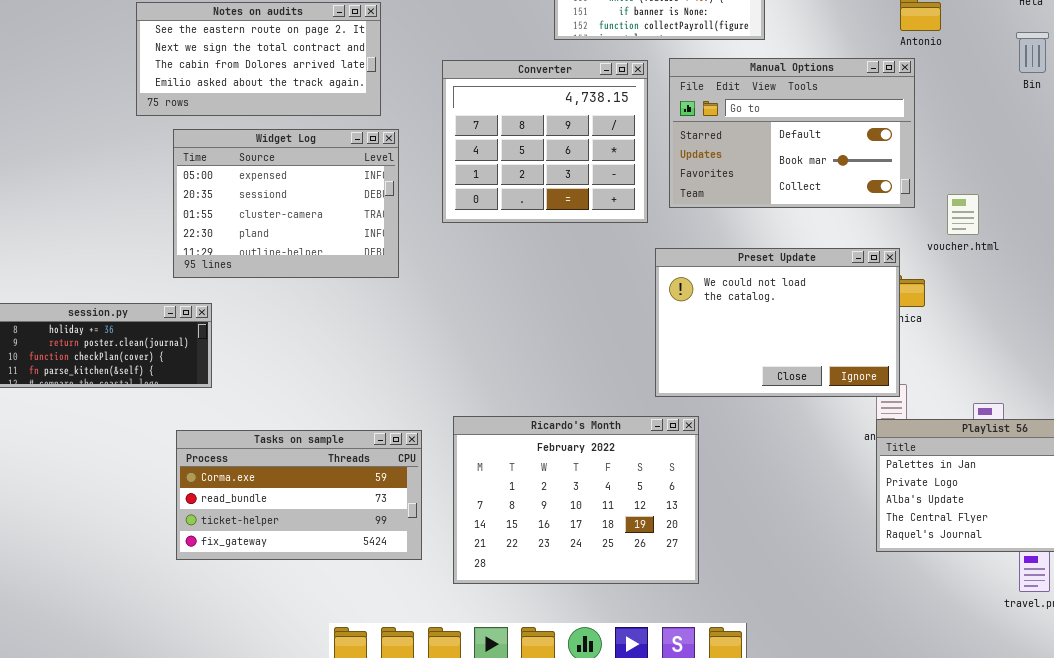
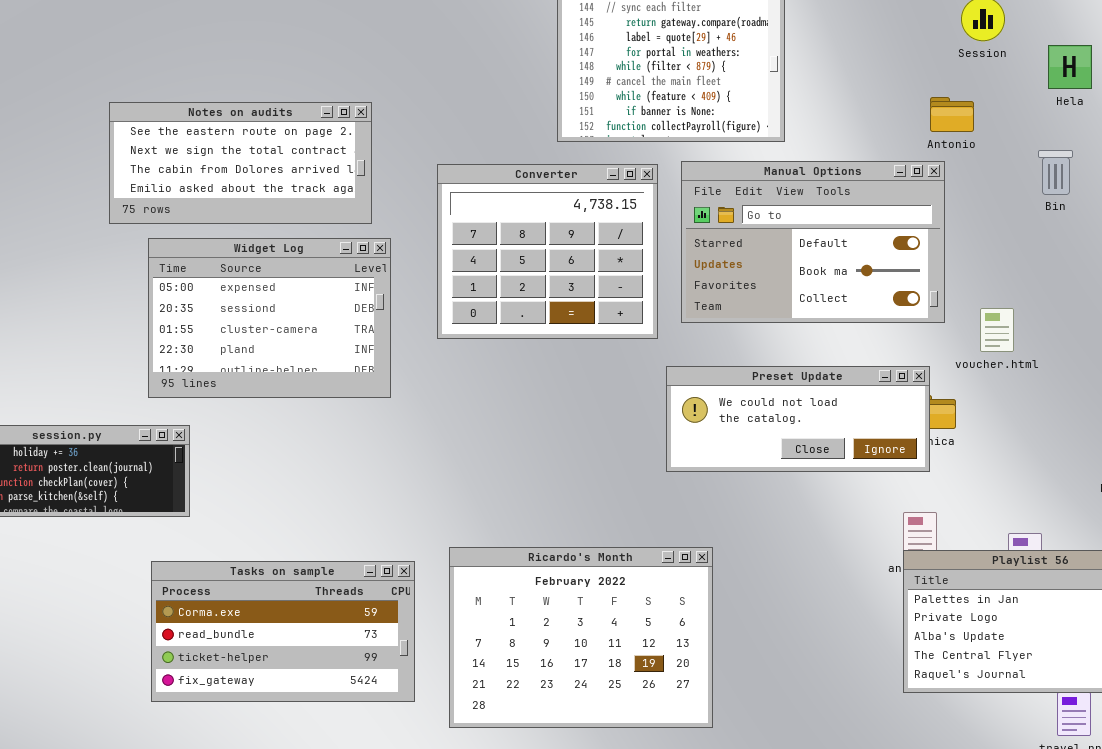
Bin: [1016,32,1049,73] -> [1038,150,1073,195], moved
Preset Update: [655,248,900,397] -> [666,366,930,472], resized

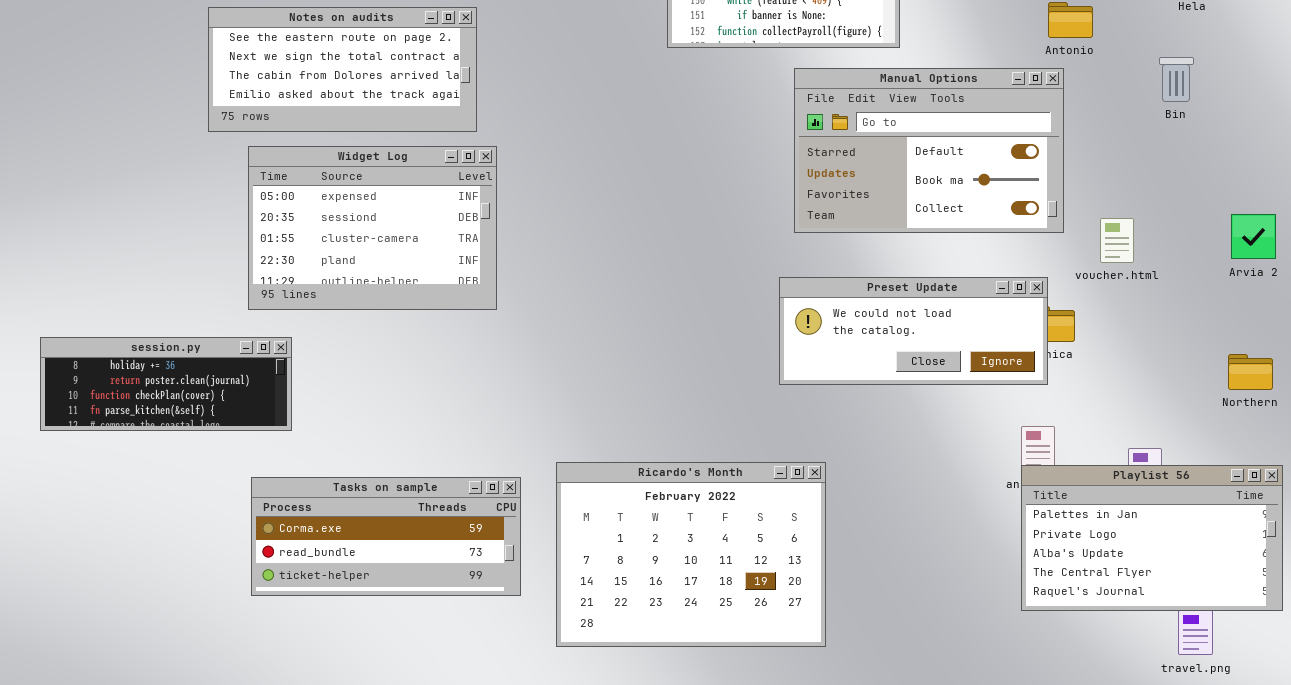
Converter: [437,164,658,339] -> none, closed
Tasks on sample: [151,561,415,702] -> [251,477,521,596], resized

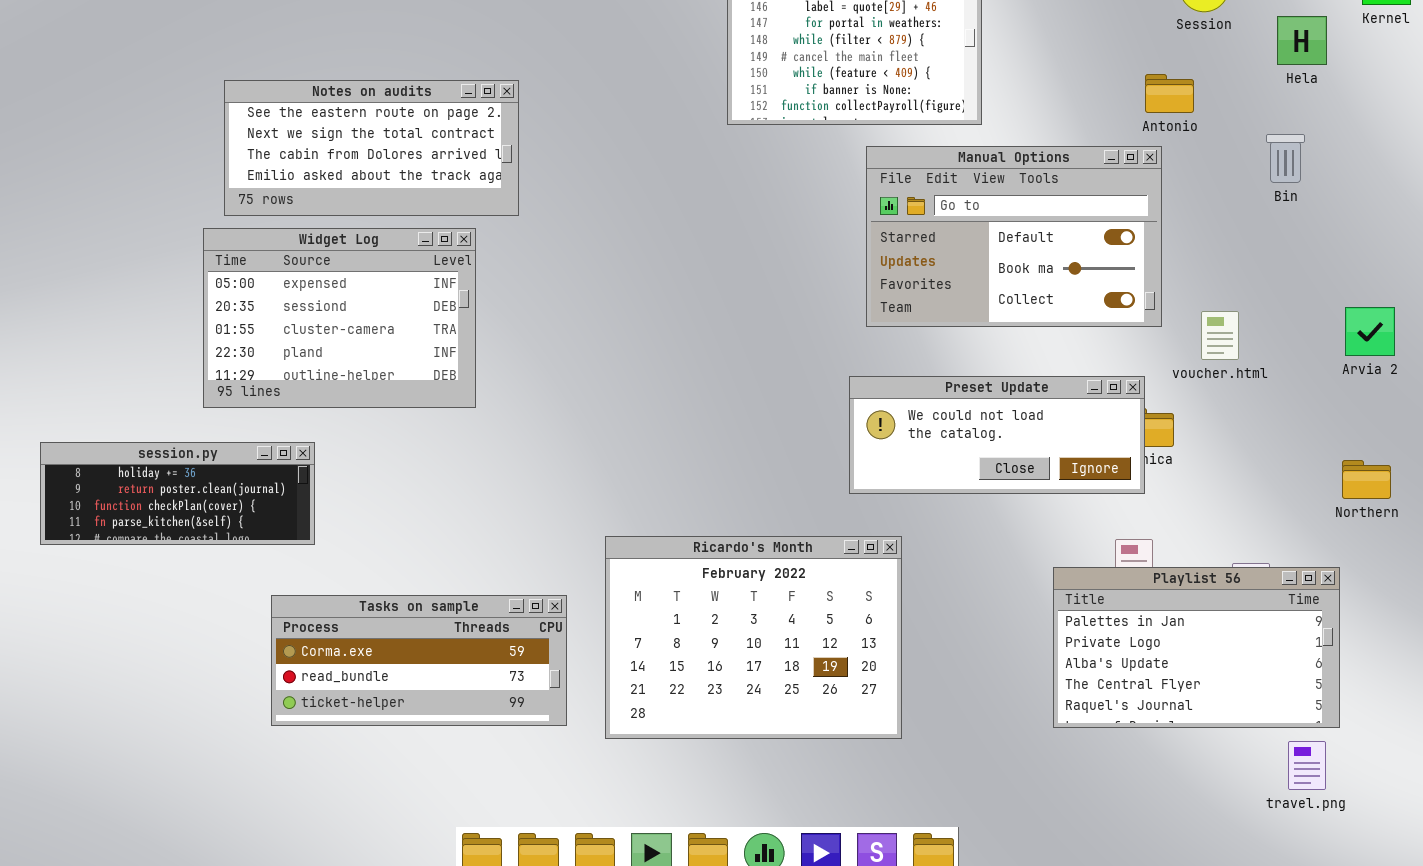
Widget Log: [248,146,497,310] -> [203,228,476,408], moved
Ricardo's Month: [556,462,826,647] -> [605,536,902,739], moved
Playlist 56: [1021,465,1283,611] -> [1053,567,1340,728], moved

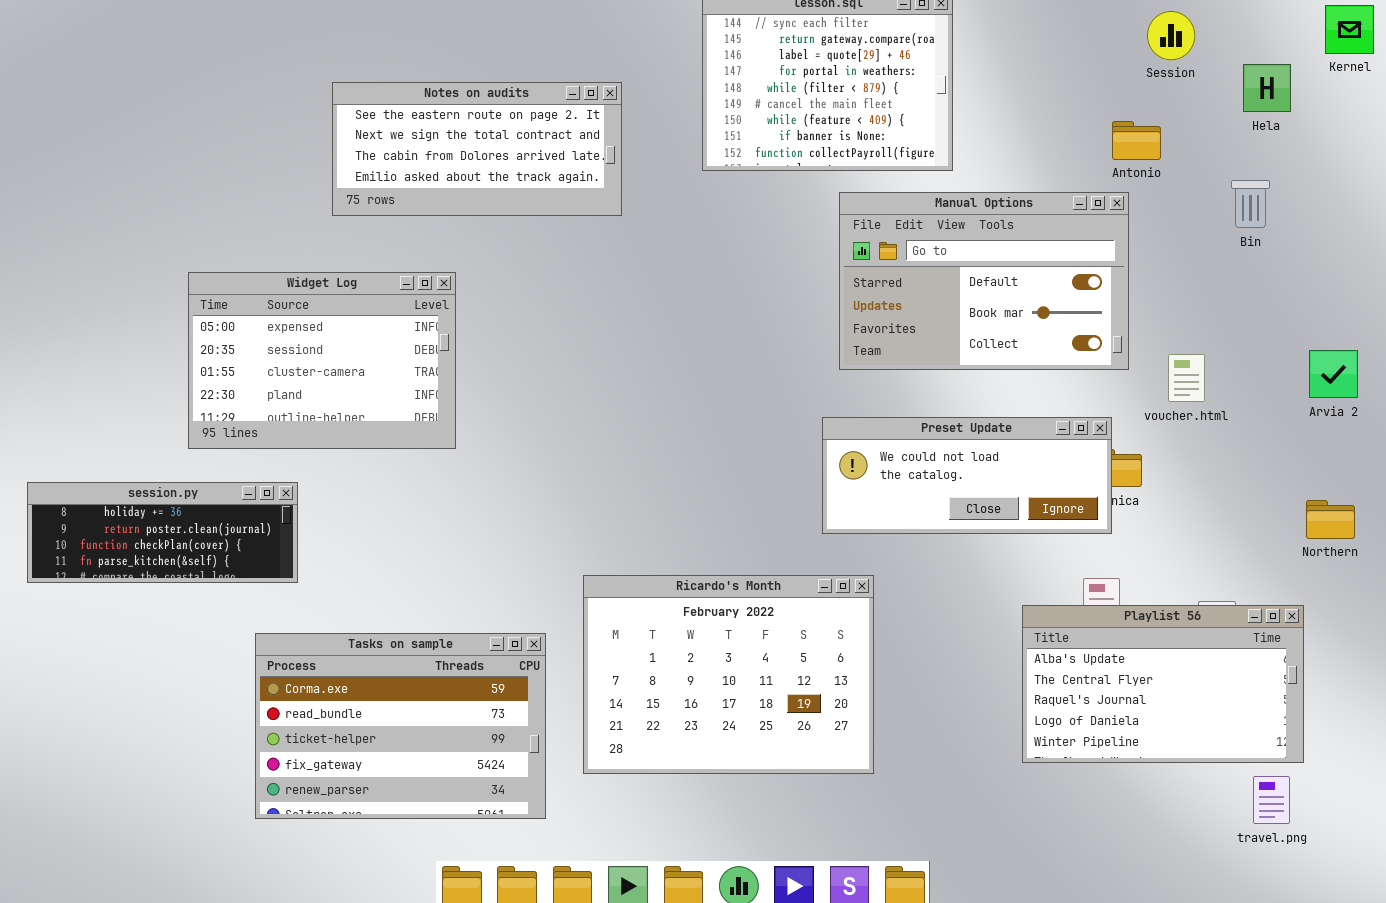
Notes on audits: [224,80,519,216] -> [332,82,622,216], moved
Playlist 56: [1053,567,1340,728] -> [1022,605,1304,763], scrolled down 2 rows
Tasks on sample: [271,595,567,726] -> [255,633,546,819], resized

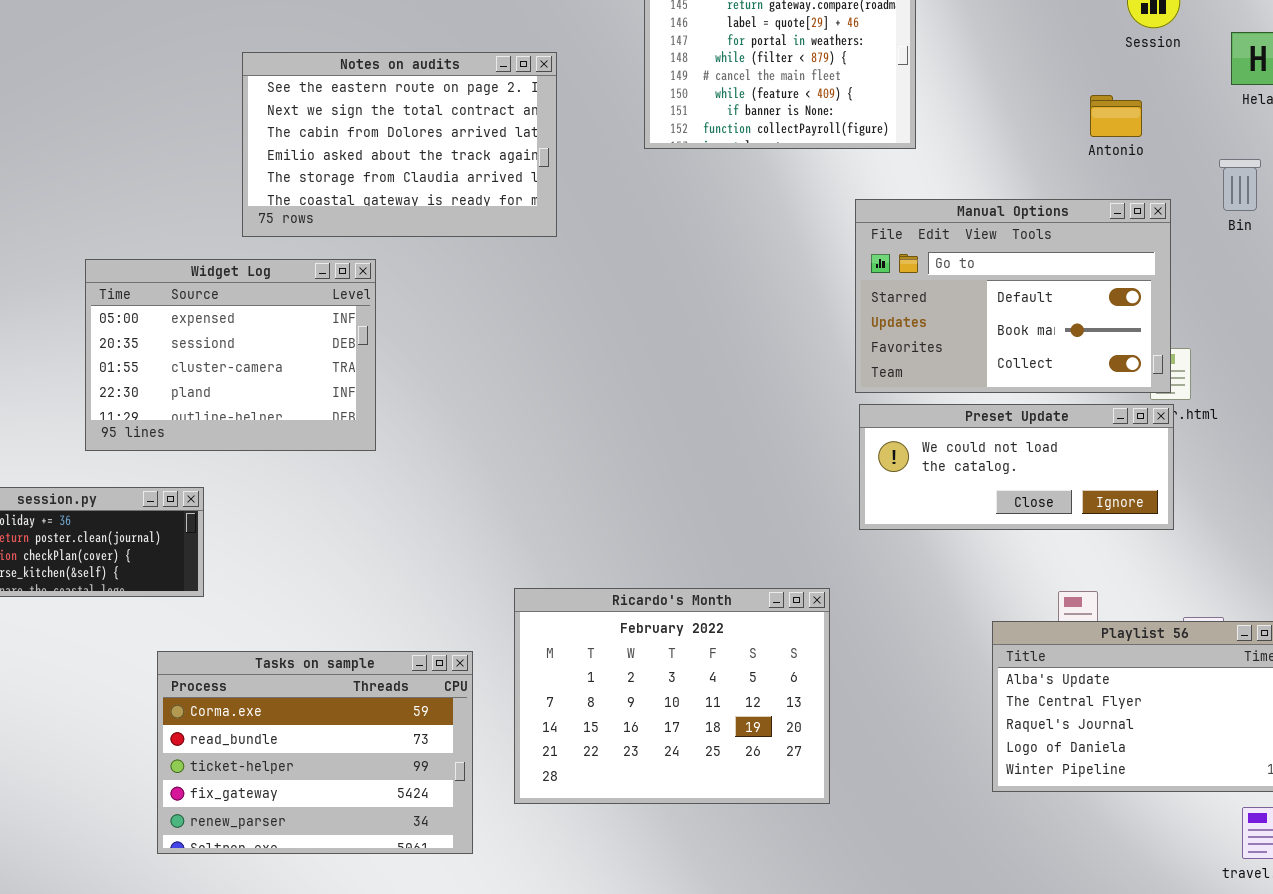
Notes on audits: [332,82,622,216] -> [242,52,557,237], resized
Manual Options: [839,192,1129,370] -> [855,199,1171,393], moved
Preset Update: [822,417,1112,534] -> [859,404,1174,530], moved

